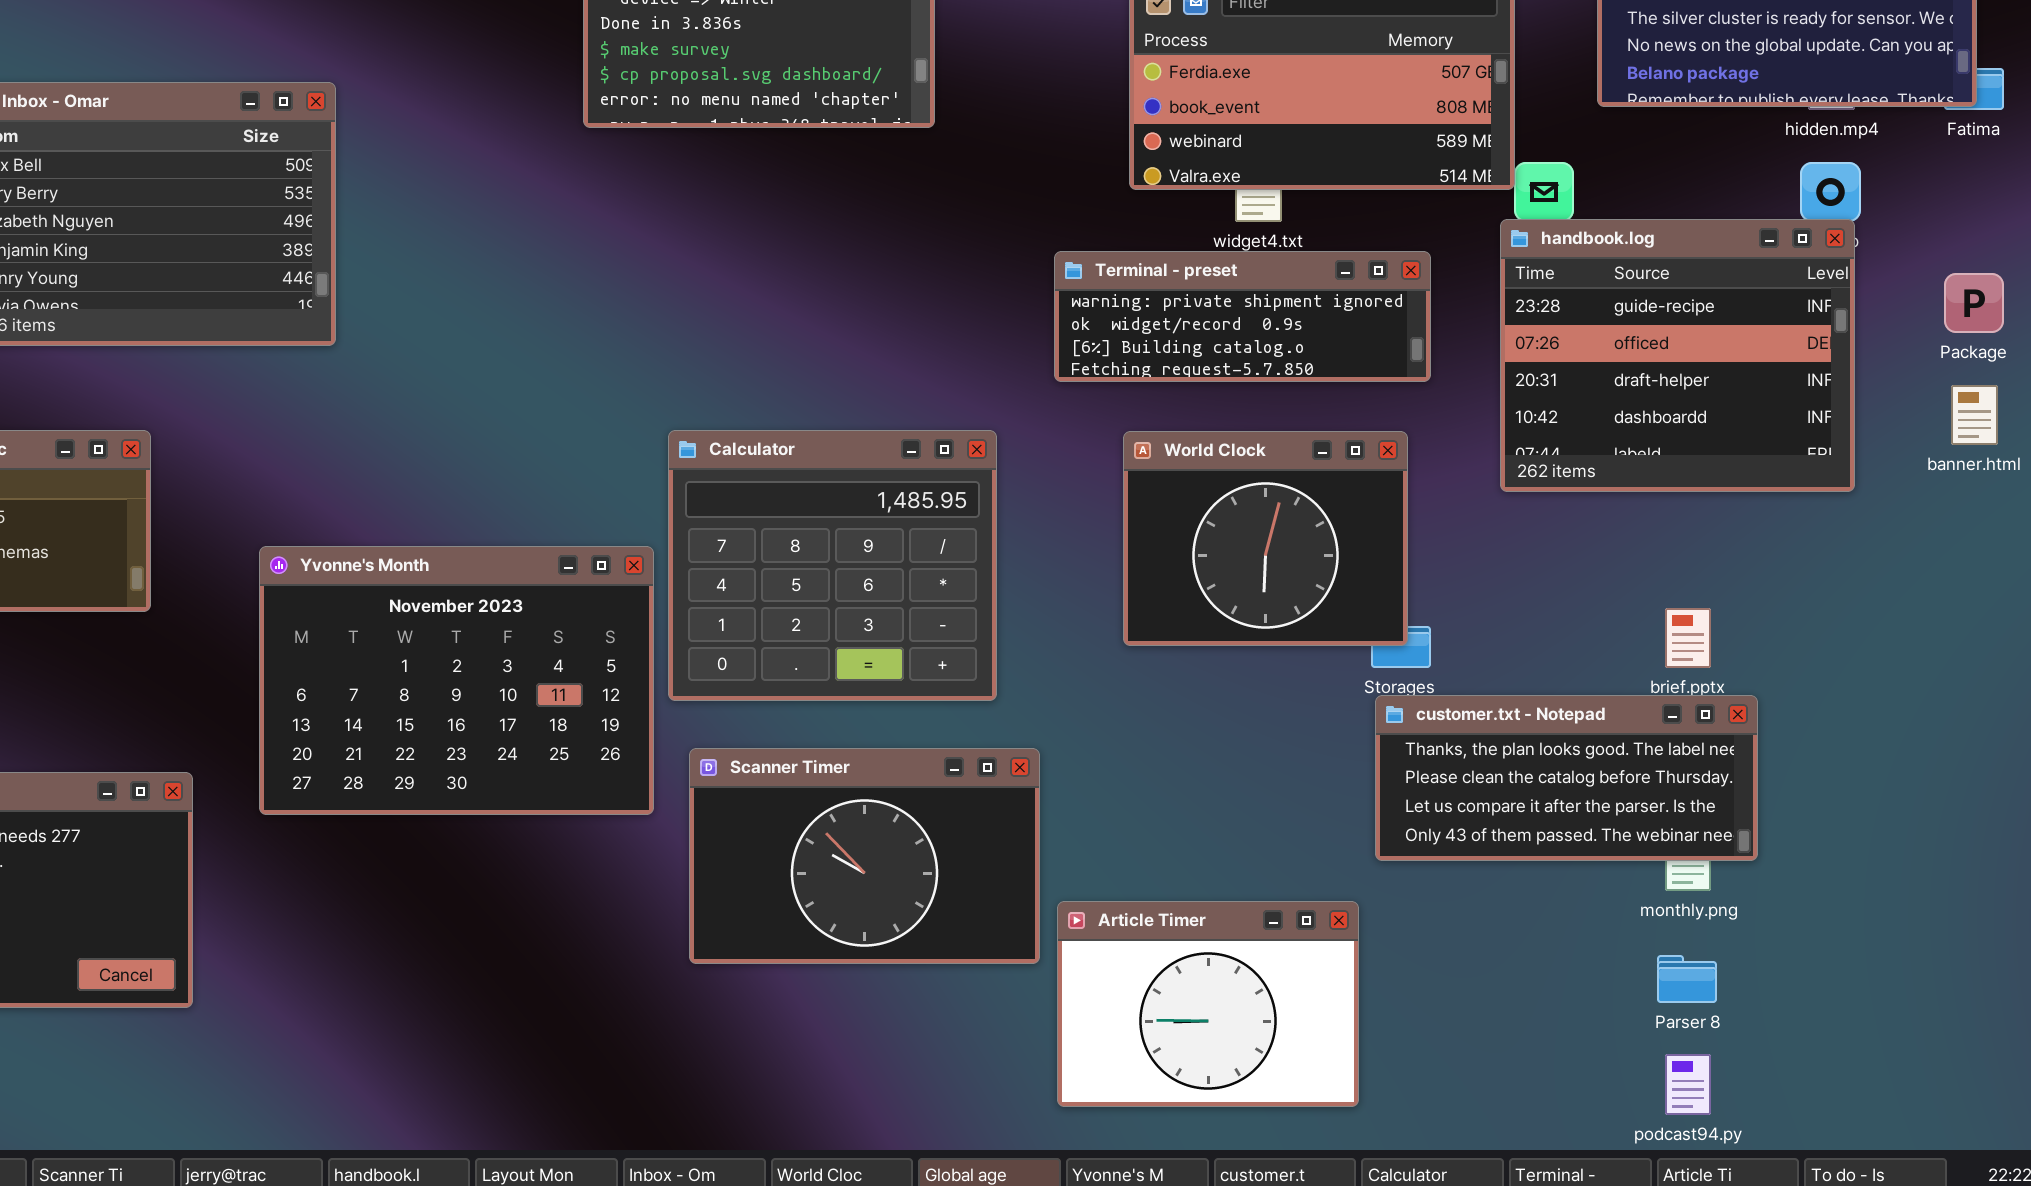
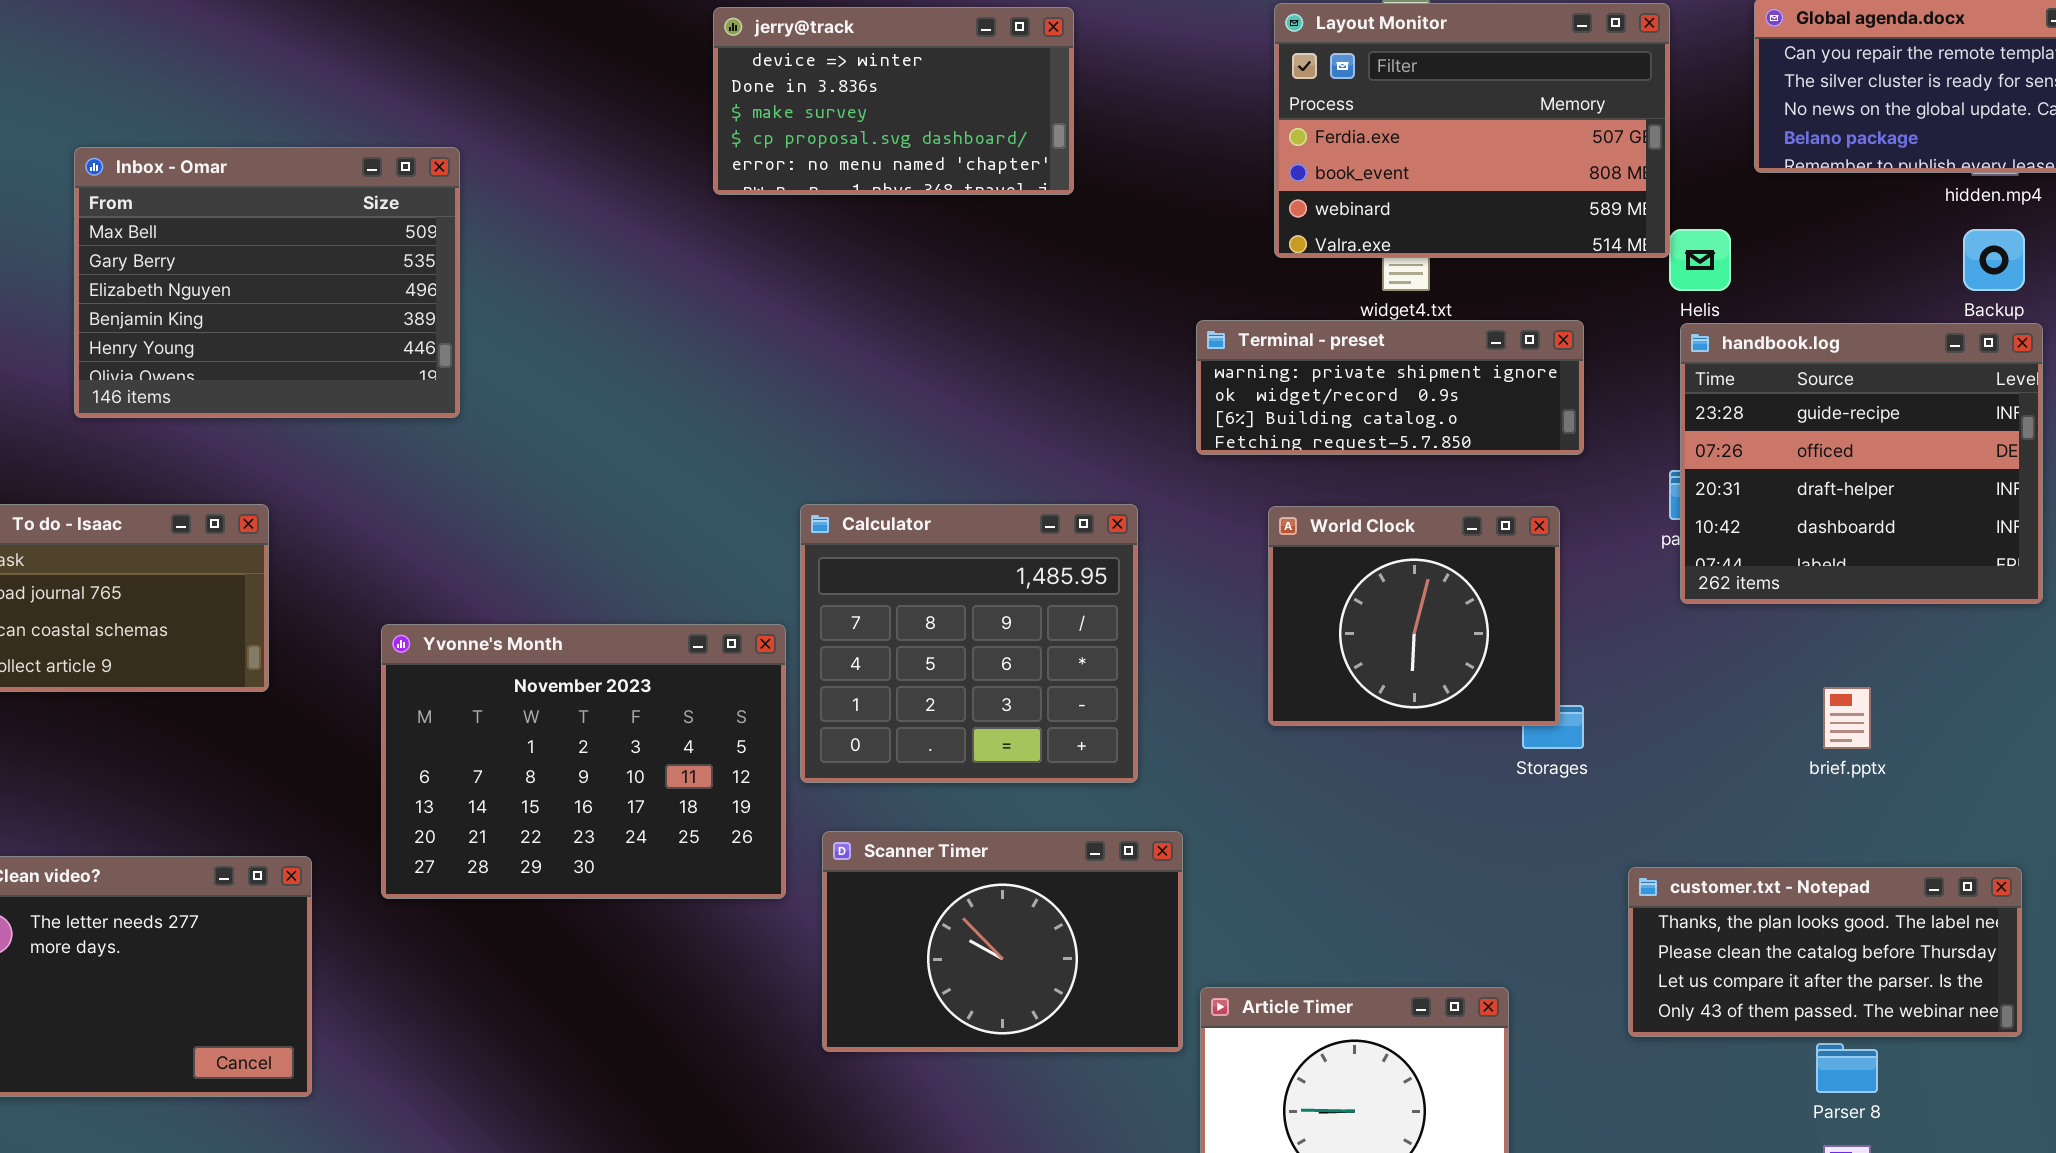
handbook.log: [1500,219,1855,492] -> [1680,323,2043,604], moved
customer.txt - Notepad: [1375,695,1758,861] -> [1628,867,2022,1037], moved

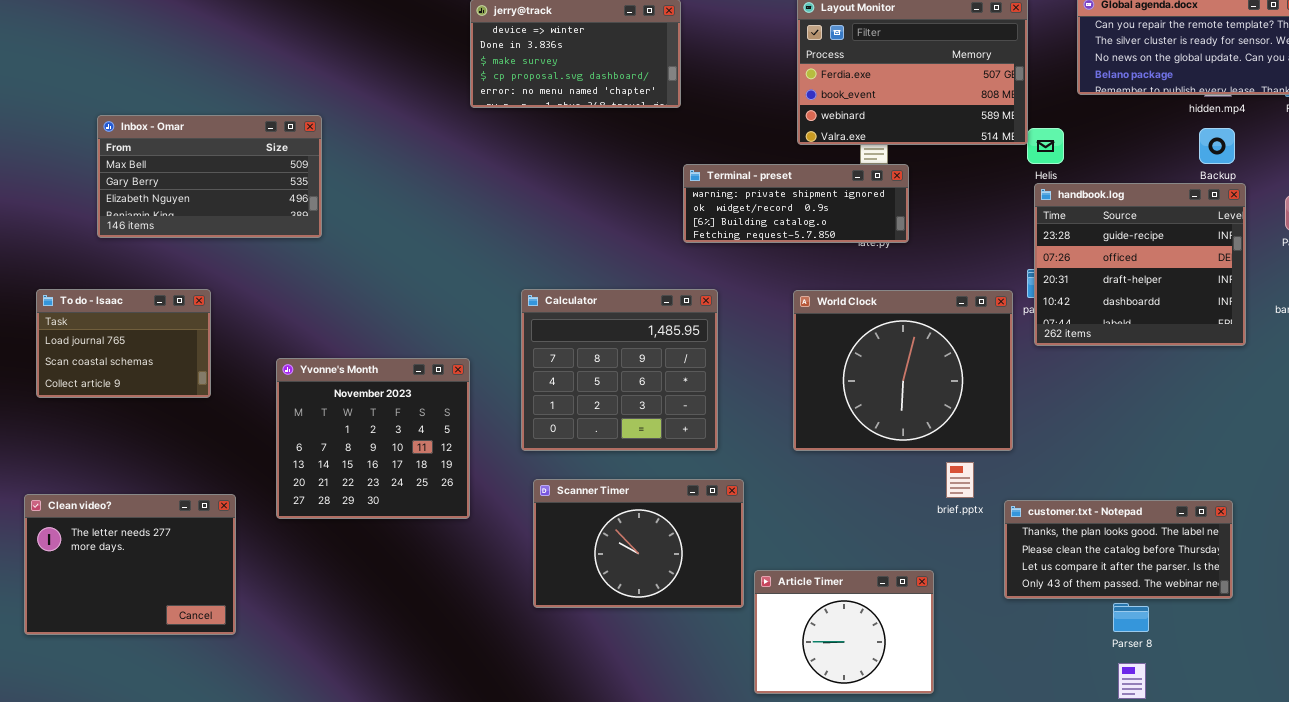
Inbox - Omar: [74,147,460,418] -> [97,115,322,238], resized
Terminal - preset: [1196,320,1584,455] -> [683,164,909,243], moved
World Clock: [1268,506,1560,726] -> [793,290,1013,451], resized
Yvonne's Month: [381,624,786,899] -> [276,358,470,519], resized
brief.pptx: [1823,687,1871,749] -> [946,462,974,498], moved

